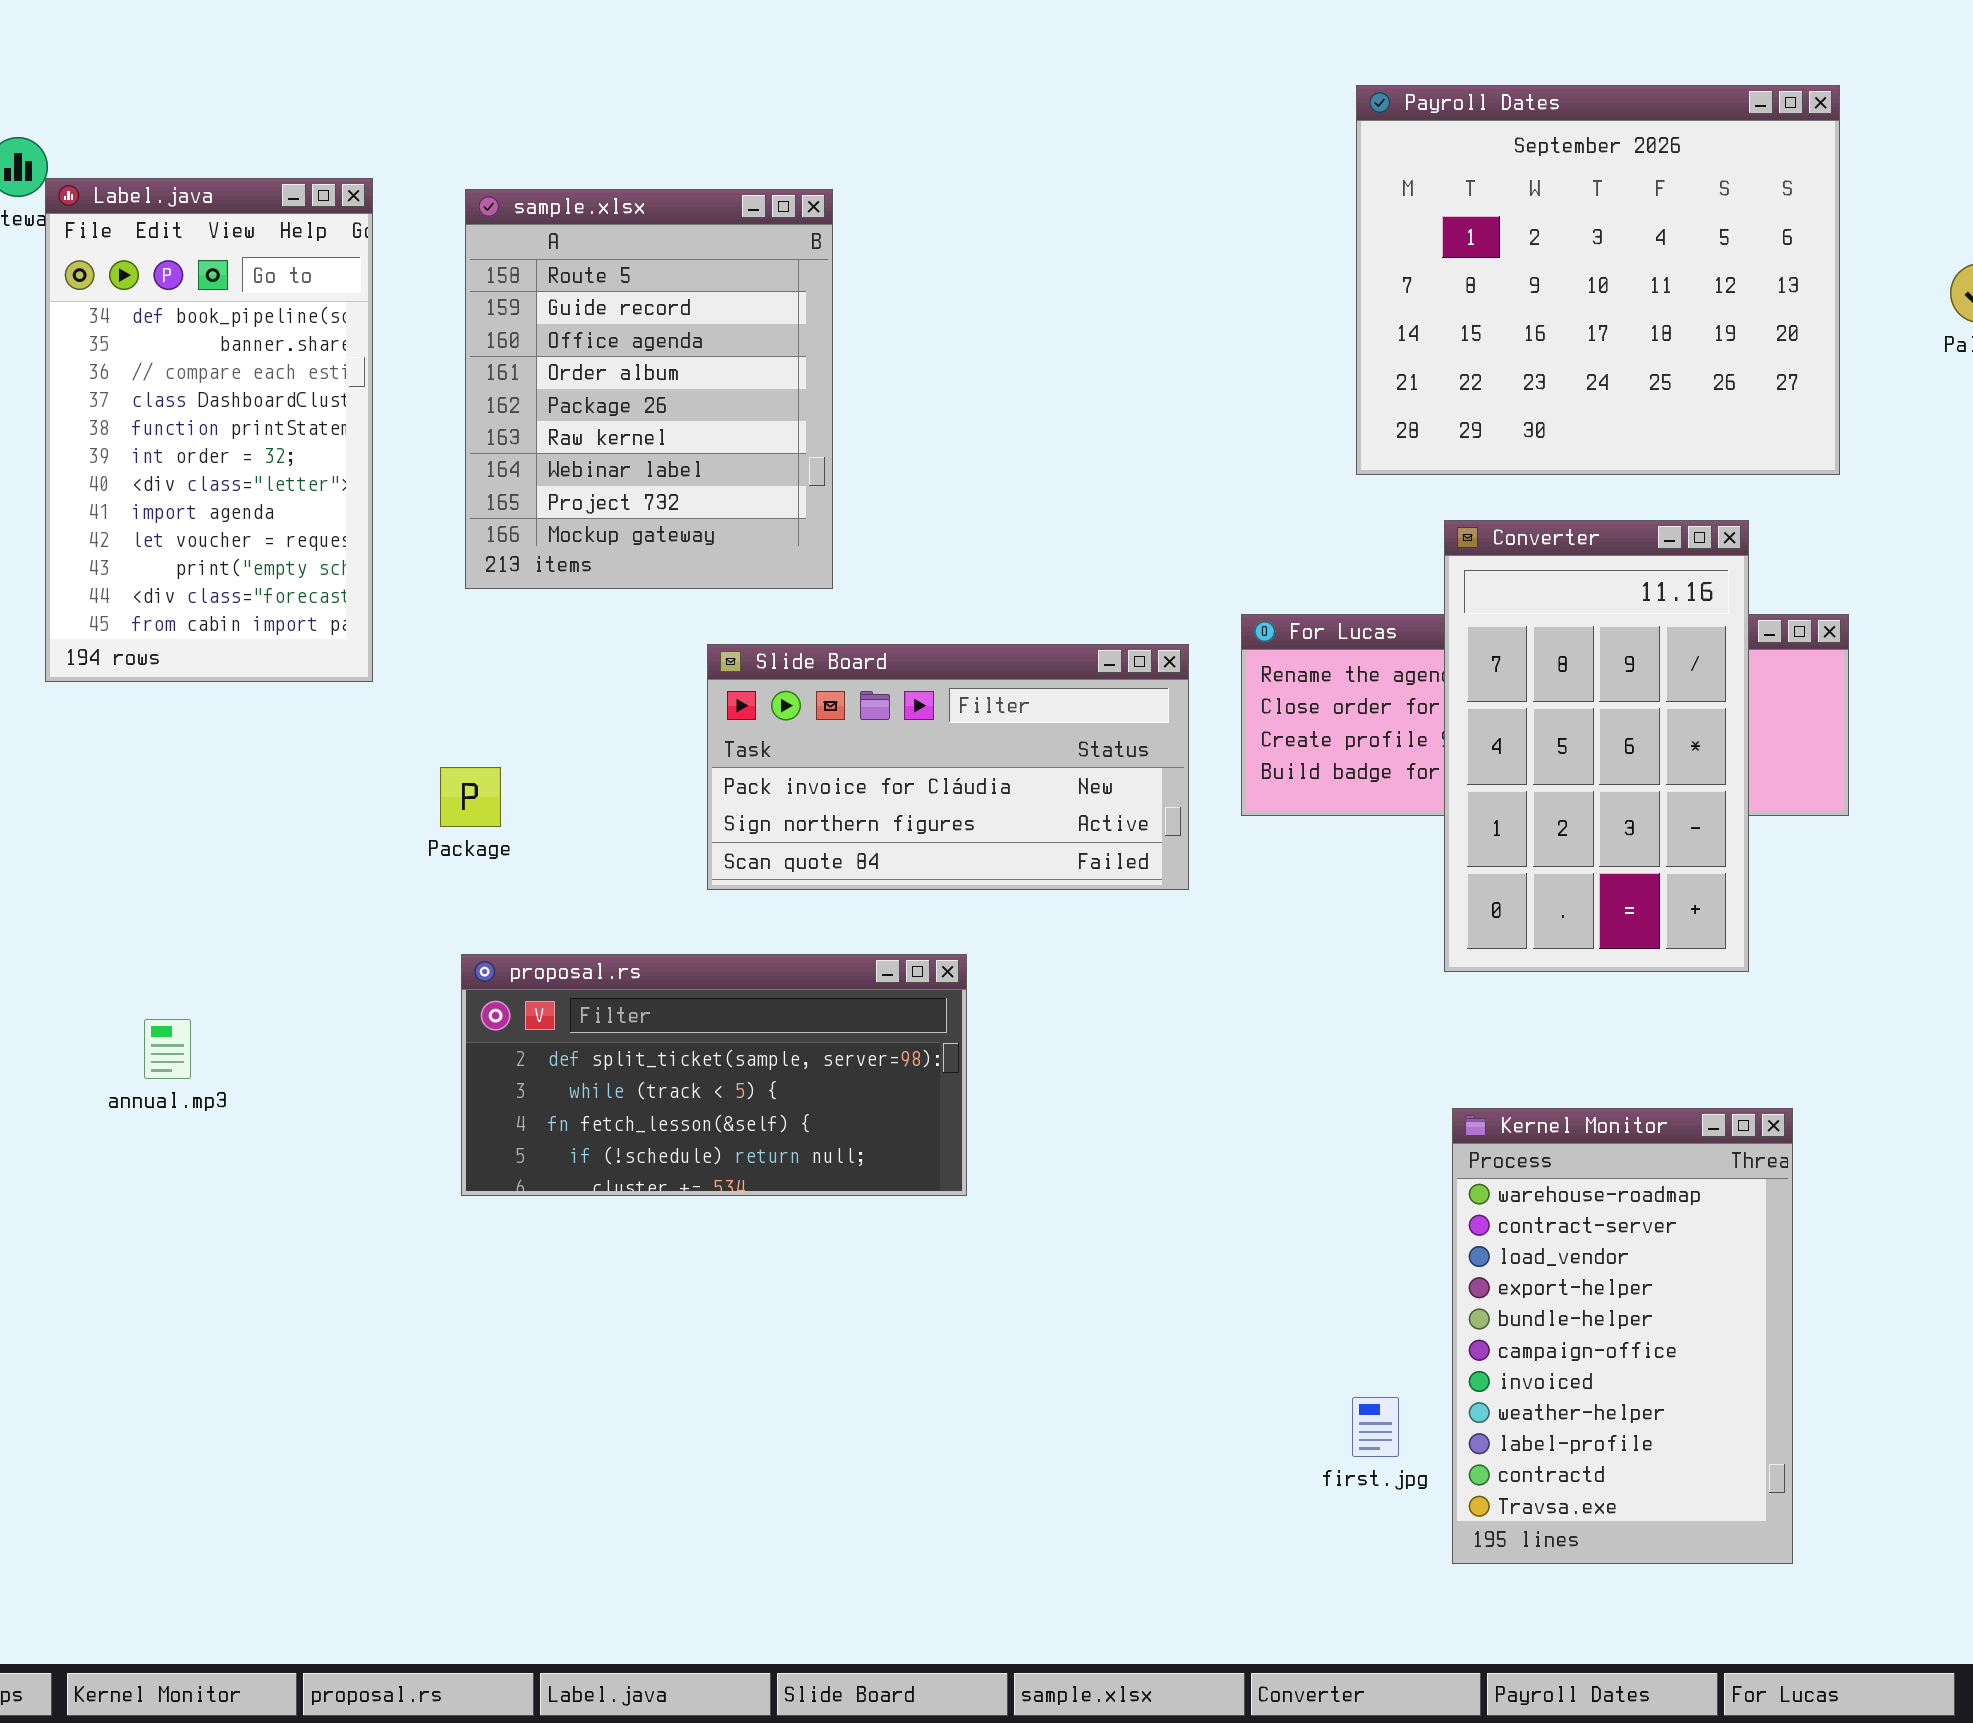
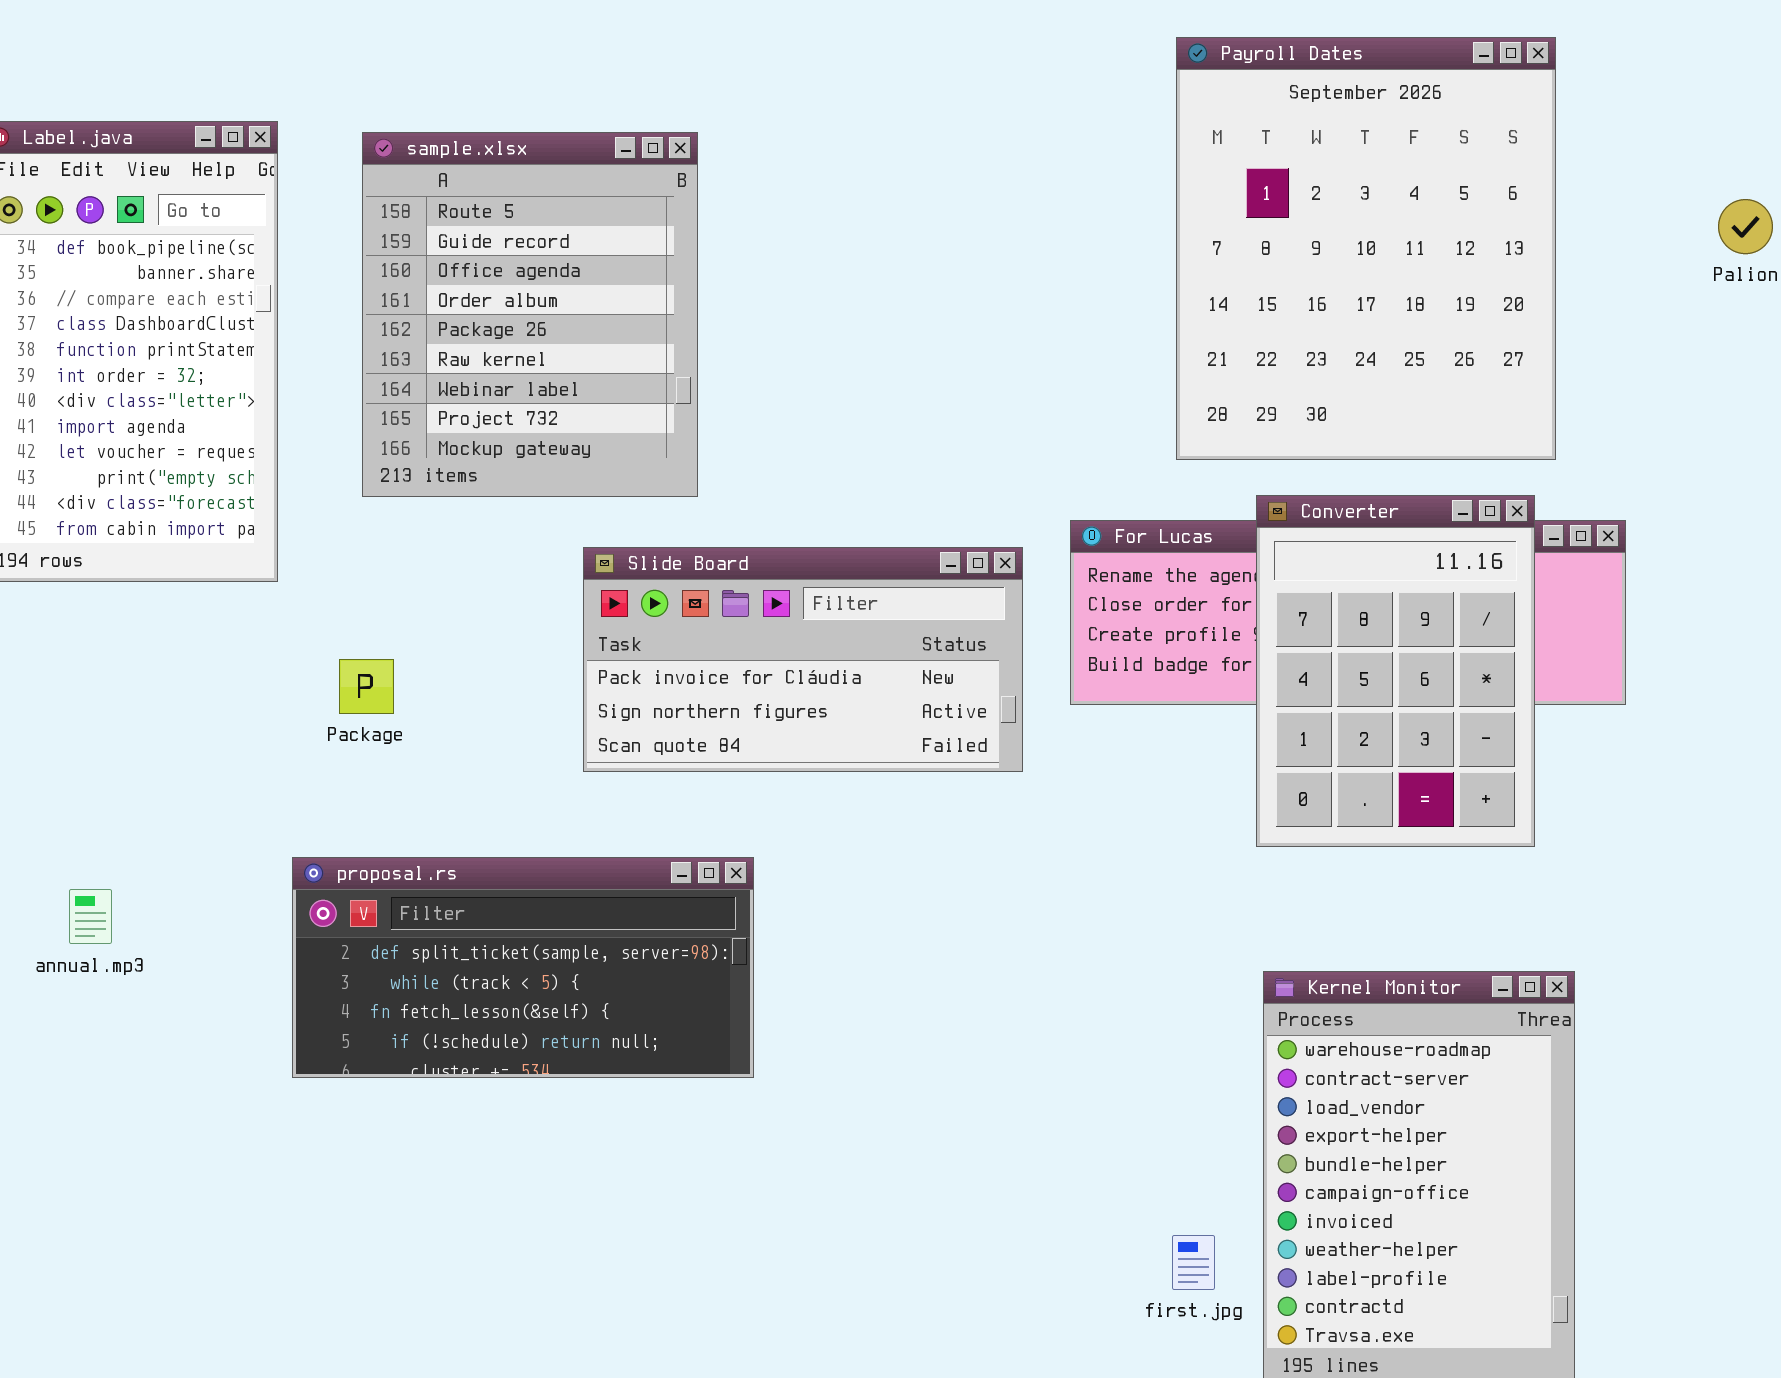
Payroll Dates: [1356,85,1840,475] -> [1176,37,1556,460], resized
Converter: [1444,520,1749,972] -> [1256,495,1535,847], resized
proposal.rs: [461,954,967,1196] -> [292,857,754,1078], moved

